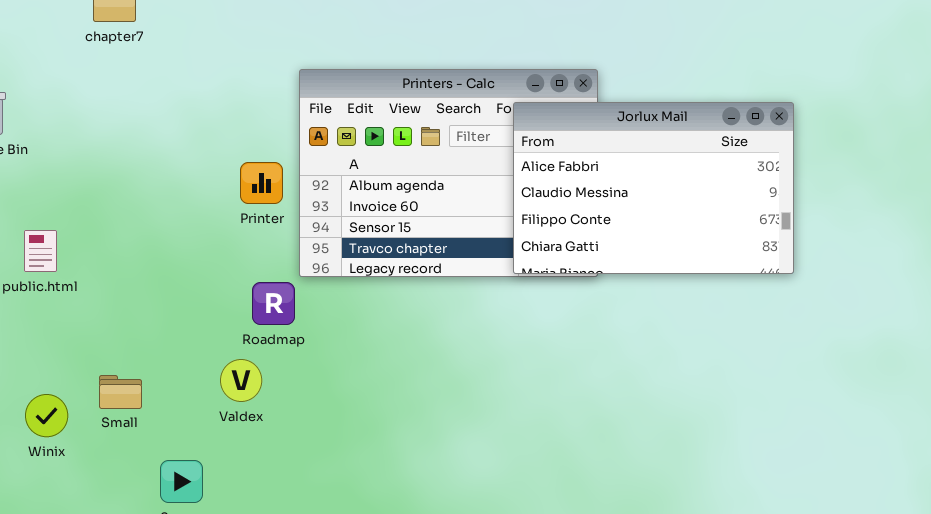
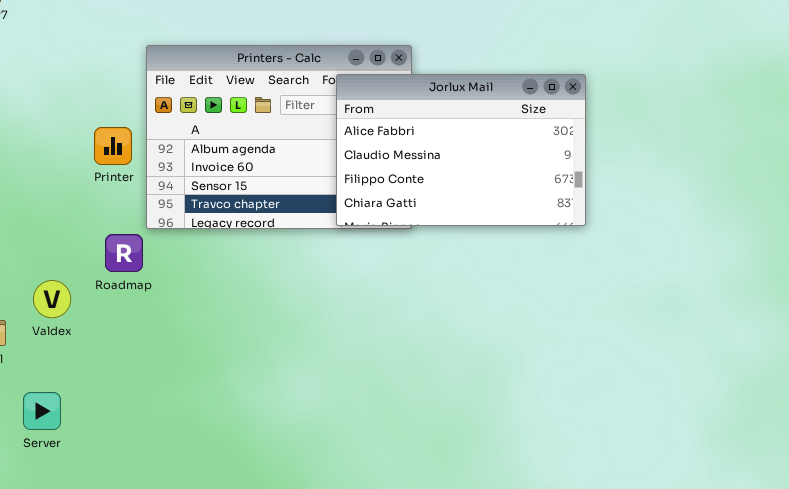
Valdex: [220,359,262,402] -> [33,280,71,318], moved

